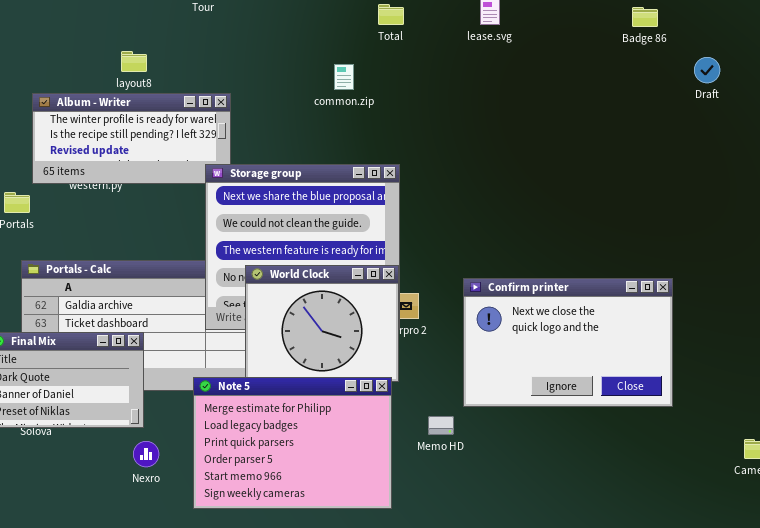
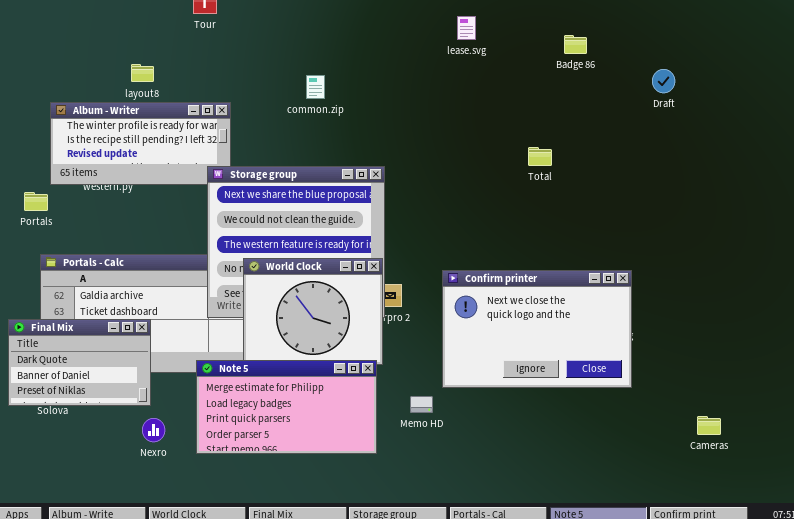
Total: [378,4,404,25] -> [528,147,552,166], moved
Badge 86: [632,7,658,27] -> [564,35,587,54], moved
common.zip: [334,64,354,90] -> [306,75,325,99], moved
Note 5: [193,377,392,509] -> [196,360,377,454], resized

